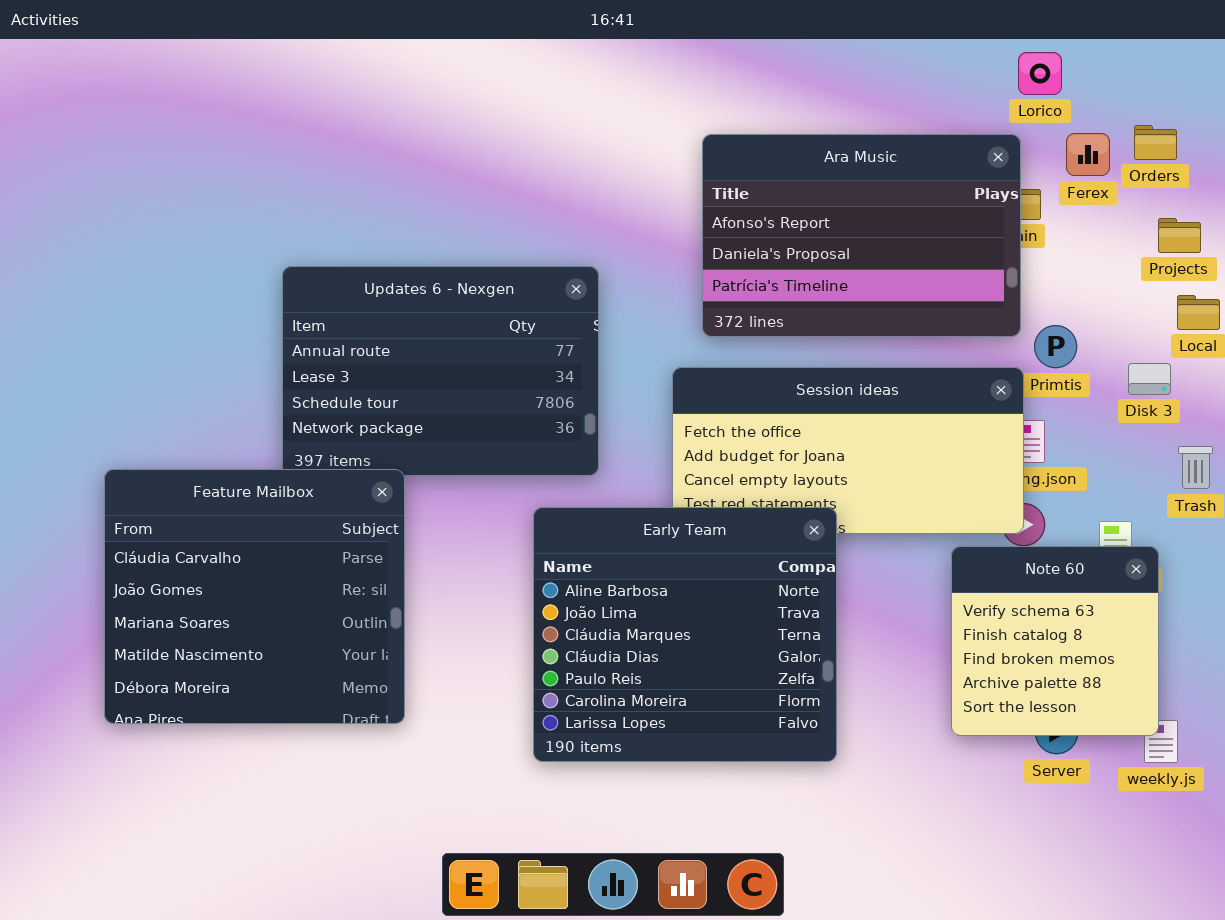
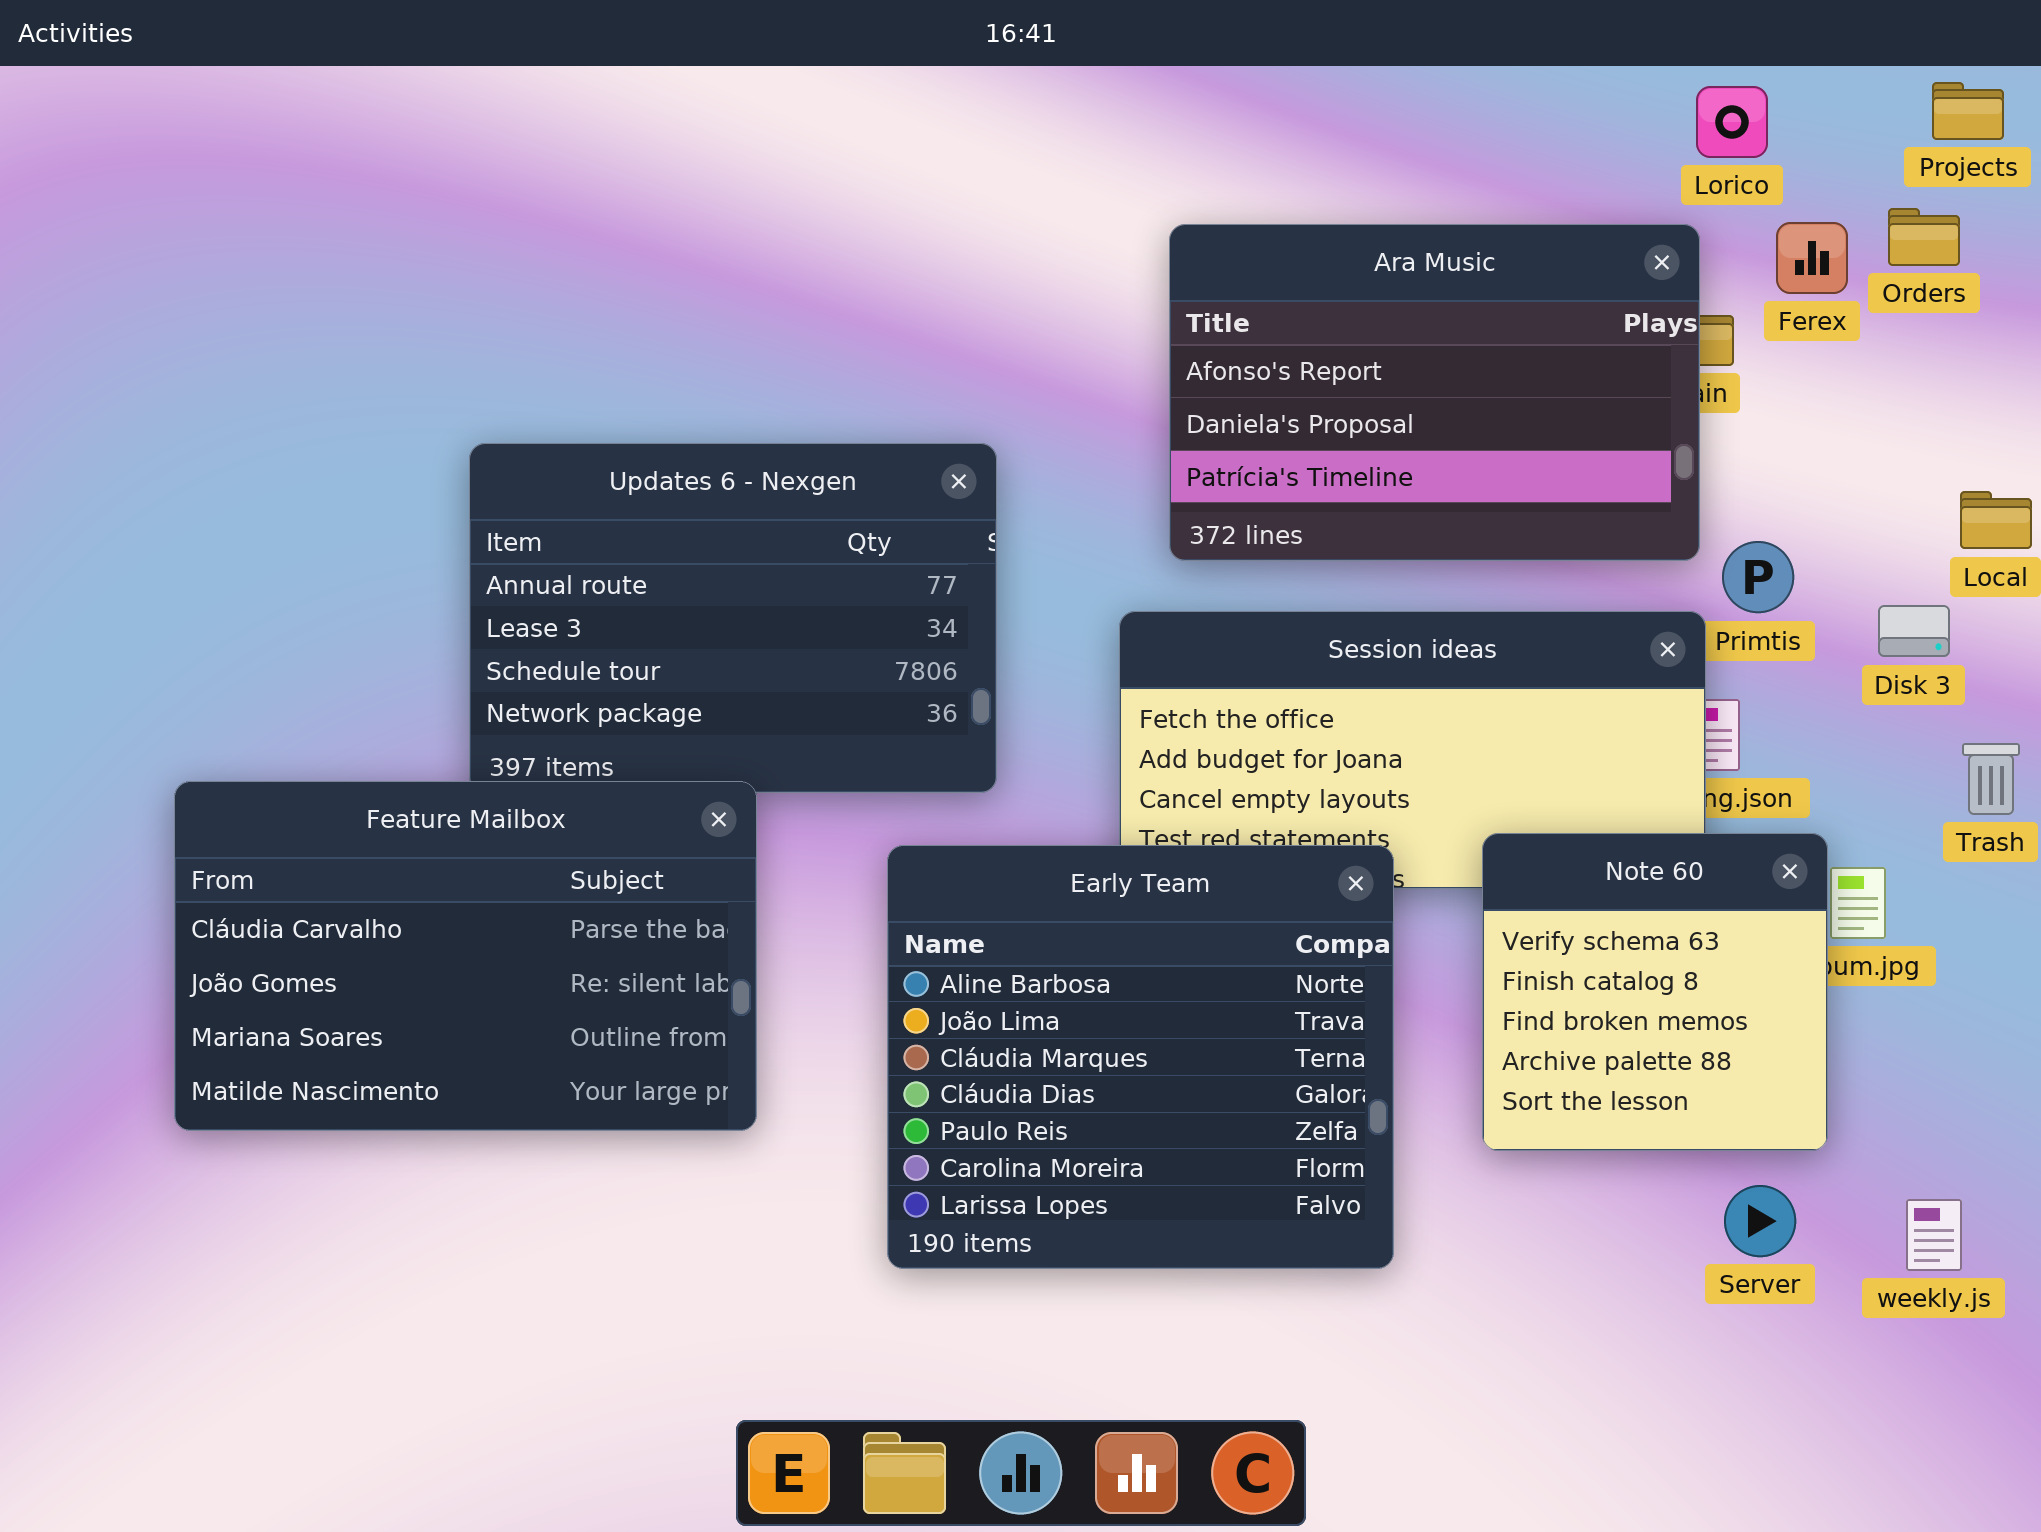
Projects: [1158,218,1201,253] -> [1932,82,2004,140], moved
Feature Mailbox: [104,469,405,724] -> [174,781,757,1131], resized
Note 60: [951,546,1159,736] -> [1482,833,1828,1151], moved

